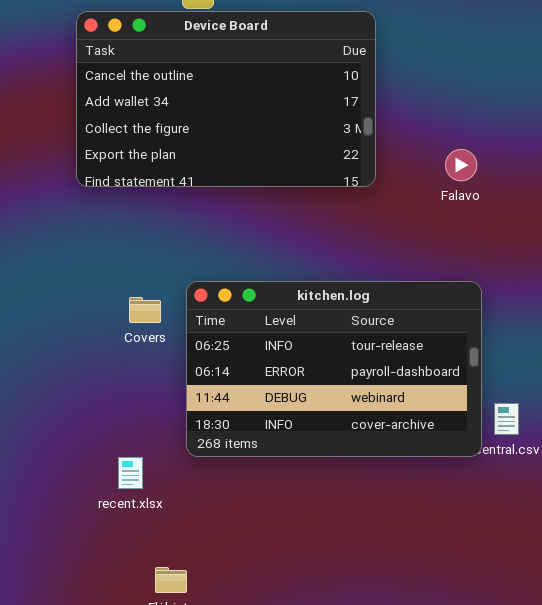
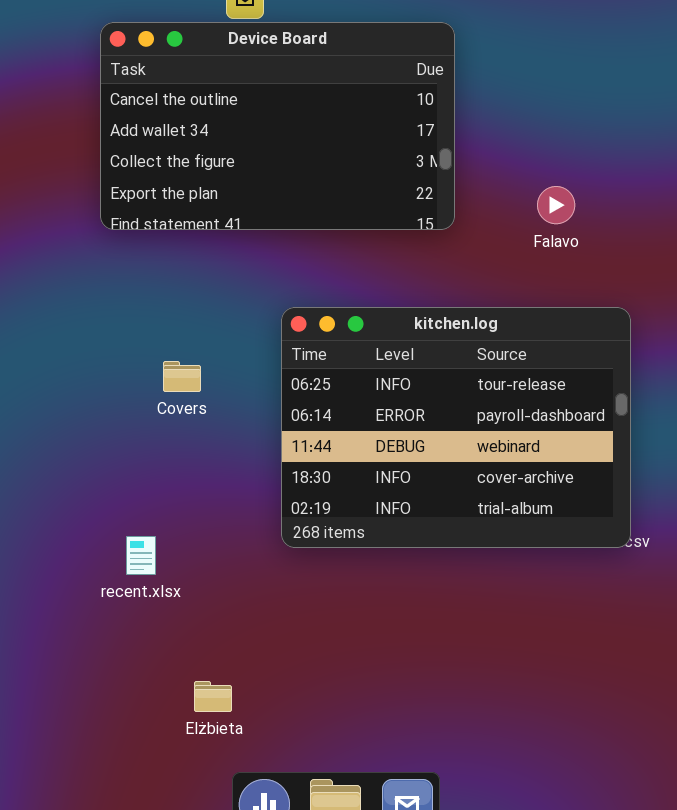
kitchen.log: [186,281,482,457] -> [281,307,631,548], moved, resized
recent.xlsx: [118,457,143,489] -> [126,536,156,575], moved

